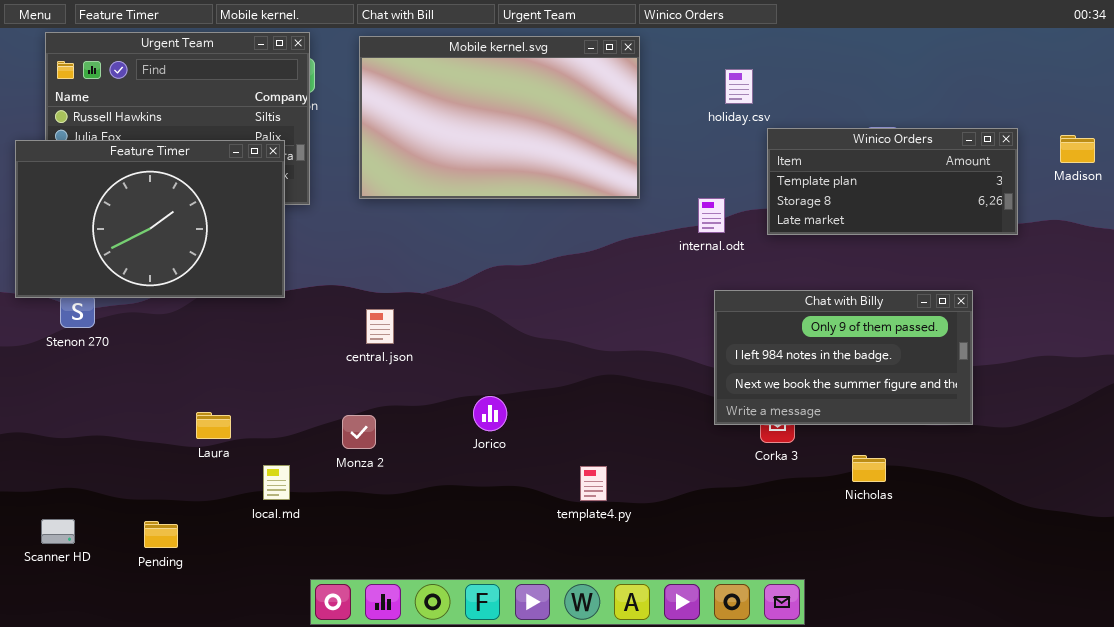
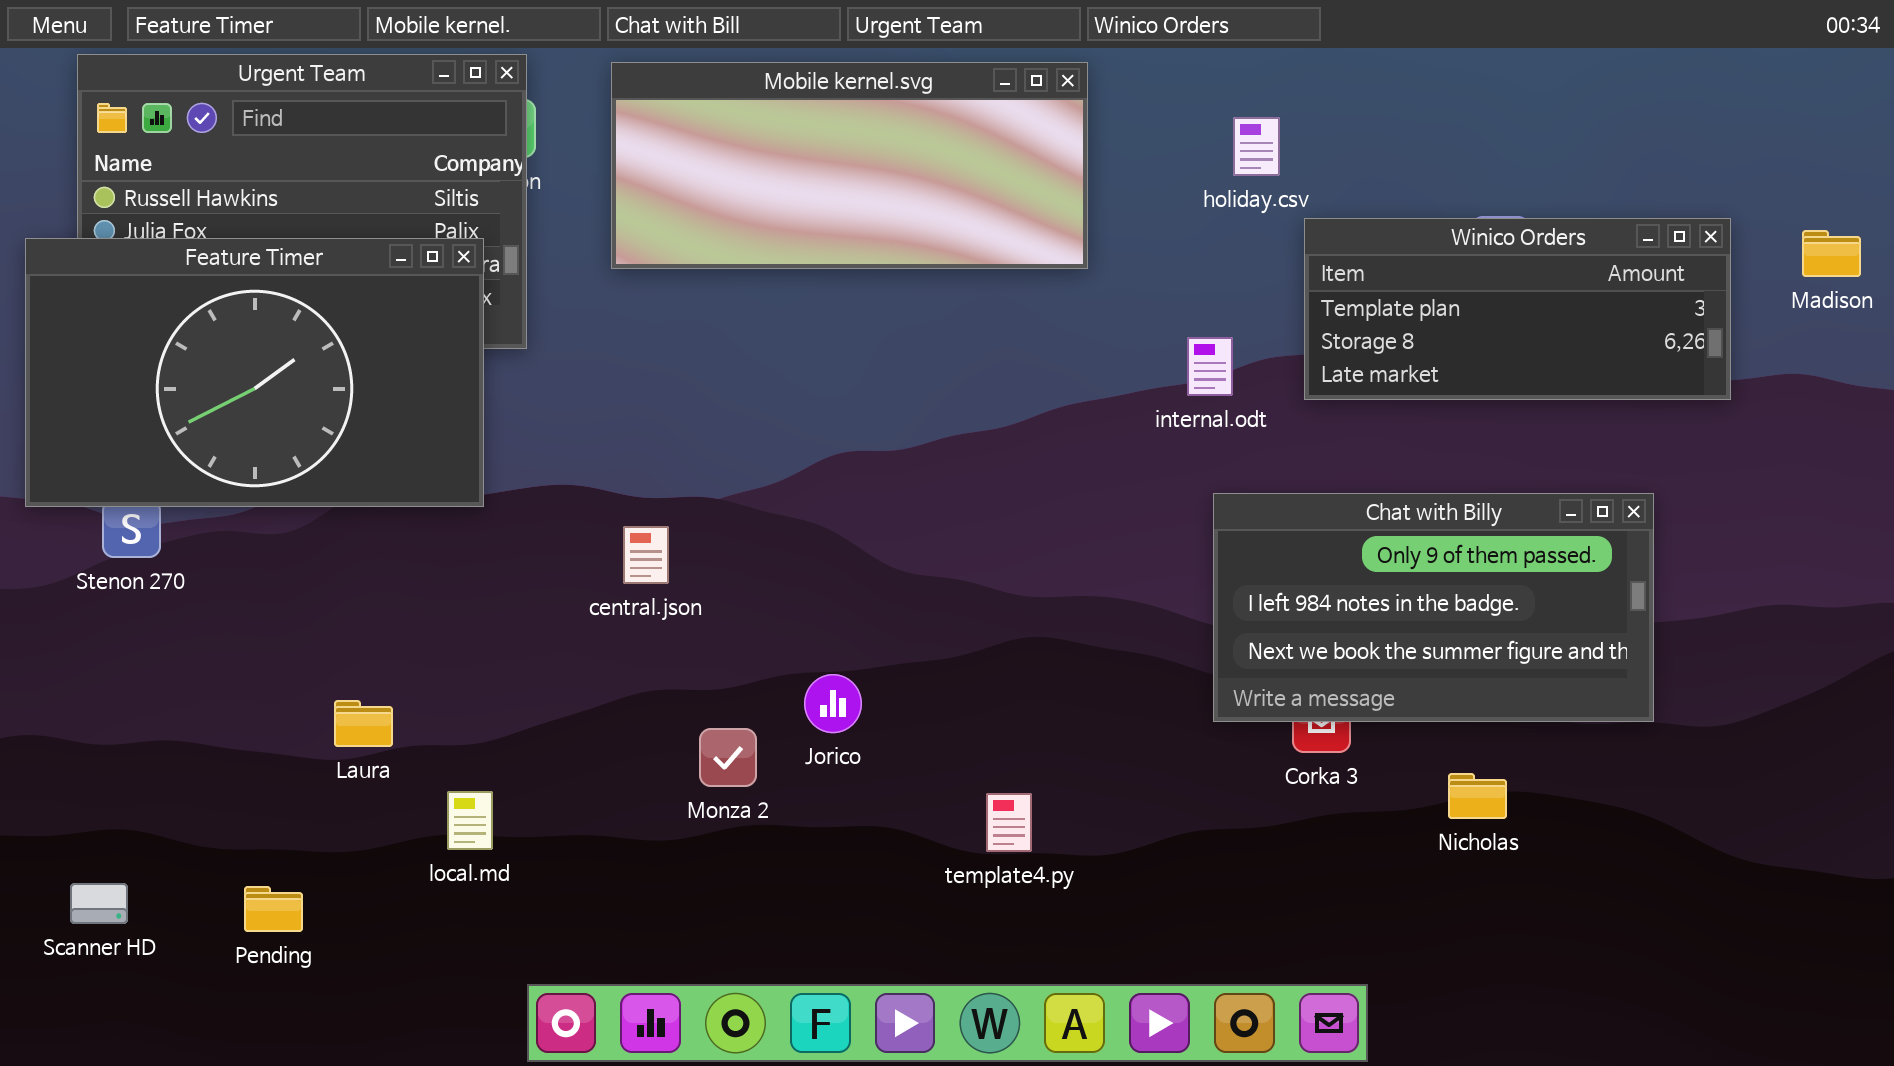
Mobile kernel.svg: [359,36,640,199] -> [611,62,1088,269], resized
Monza 2: [342,415,376,449] -> [699,728,757,787], moved

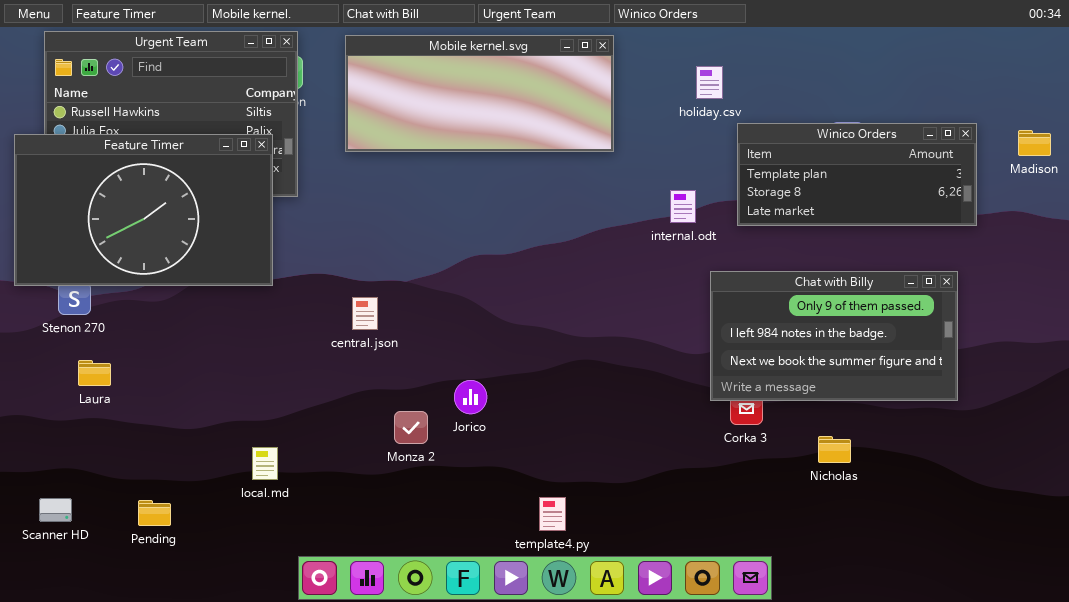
Chat with Billy: [1213,493,1654,722] -> [710,271,958,401], moved
Laura: [334,700,393,747] -> [78,360,111,386], moved
template4.py: [986,793,1032,852] -> [539,497,566,531], moved

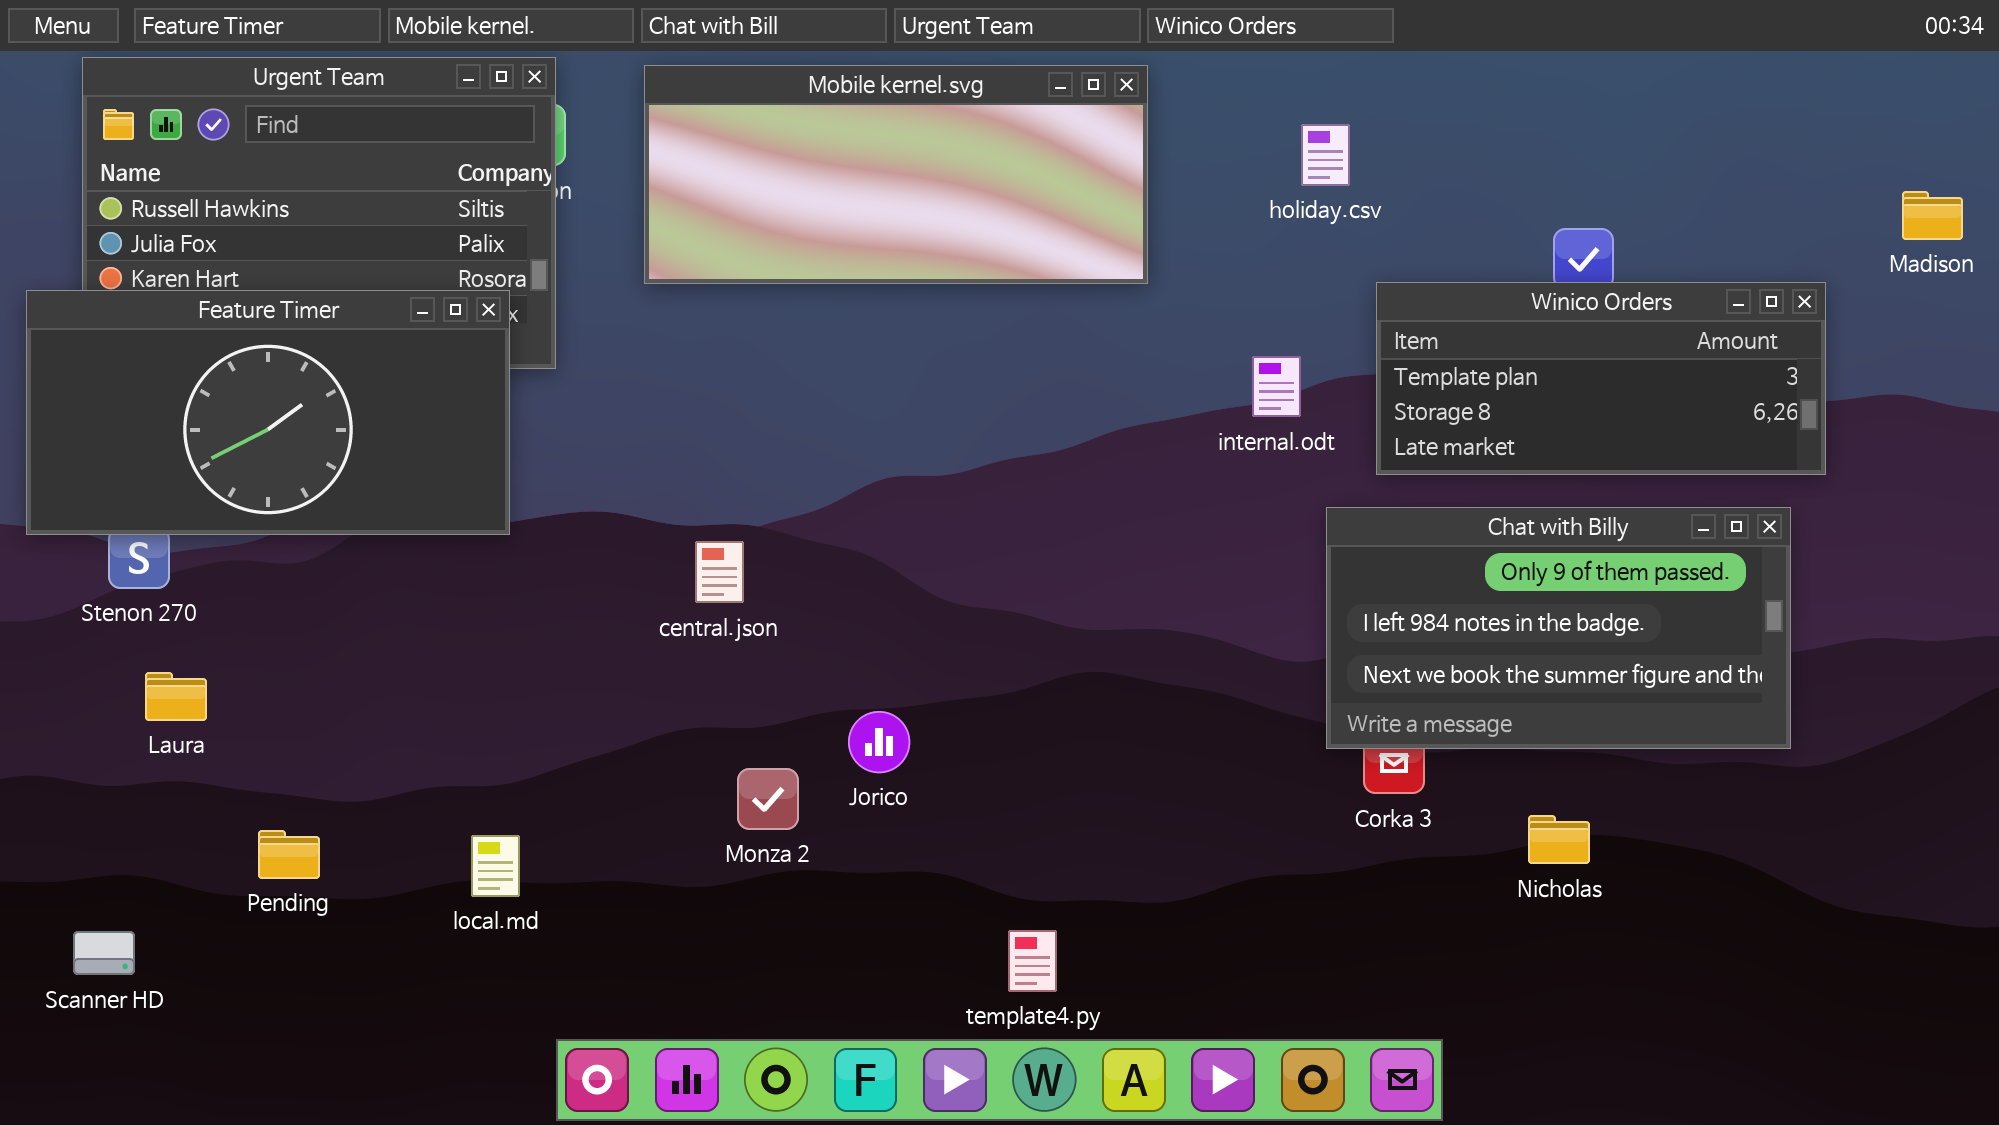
Winico Orders: [737,123,977,226] -> [1376,282,1826,475], moved
Madison: [1018,130,1051,156] -> [1902,191,1963,240], moved
Feature Timer: [14,134,273,286] -> [26,290,510,535], resized
central.json: [352,297,378,330] -> [695,541,744,603], moved
Pending: [138,500,171,526] -> [258,830,320,879], moved

